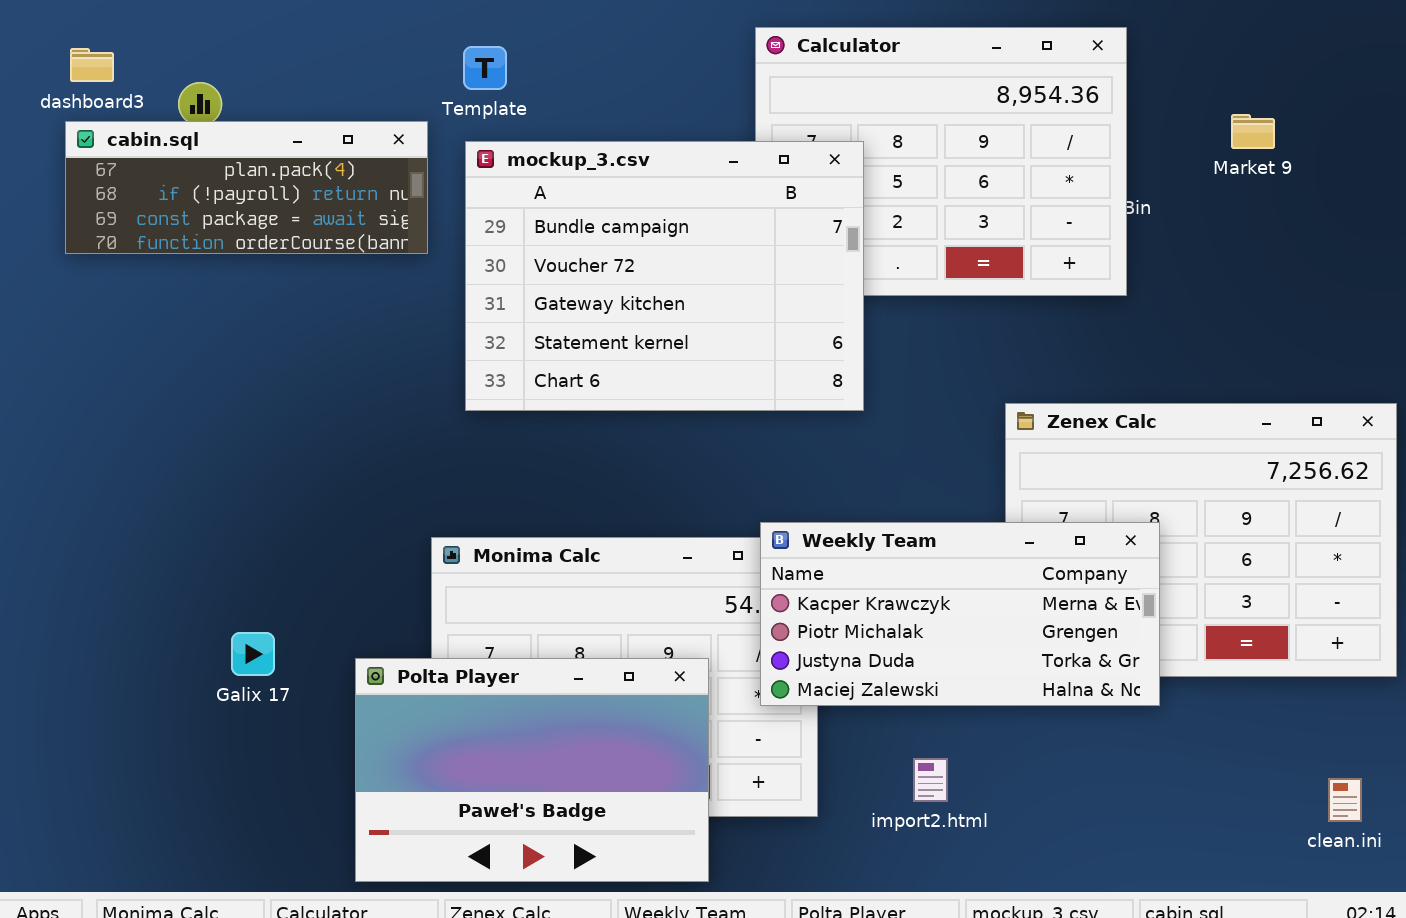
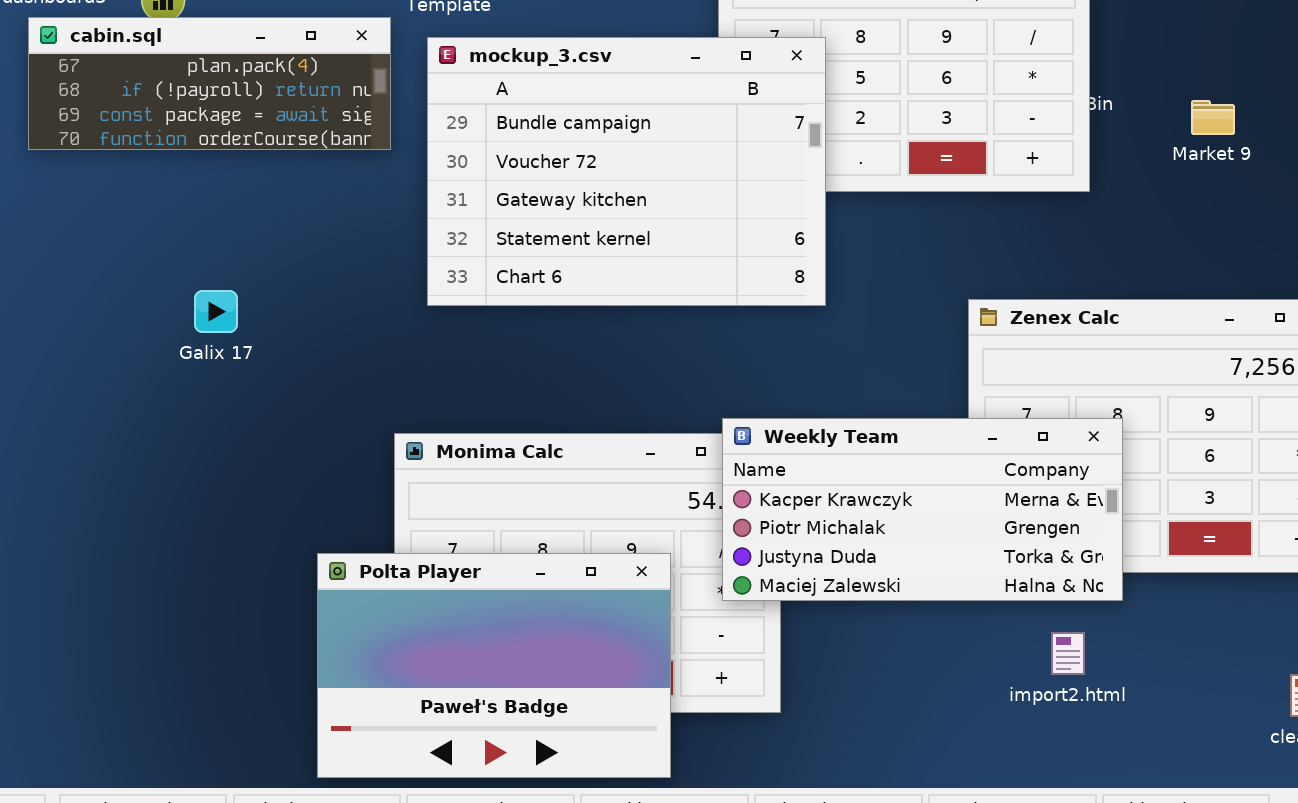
Market 9: [1231,114,1275,149] -> [1191,100,1235,135], moved
Galix 17: [231,632,275,676] -> [194,290,238,333], moved
import2.html: [913,758,948,802] -> [1051,632,1085,675], moved

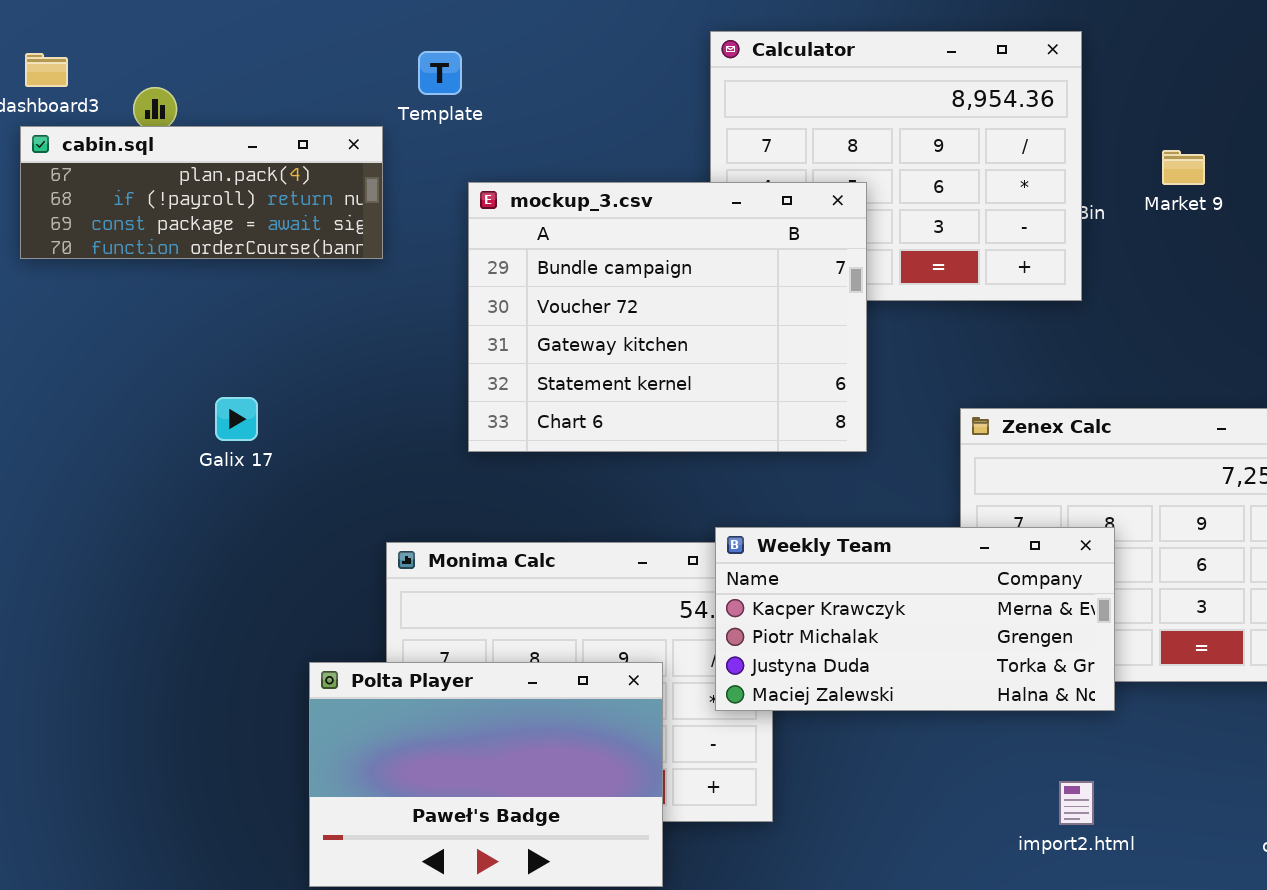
mockup_3.csv: [427,37,826,306] -> [468,182,867,452], moved
Market 9: [1191,100,1235,135] -> [1162,150,1205,185], moved
Galix 17: [194,290,238,333] -> [215,397,258,441], moved
import2.html: [1051,632,1085,675] -> [1059,781,1094,825], moved

